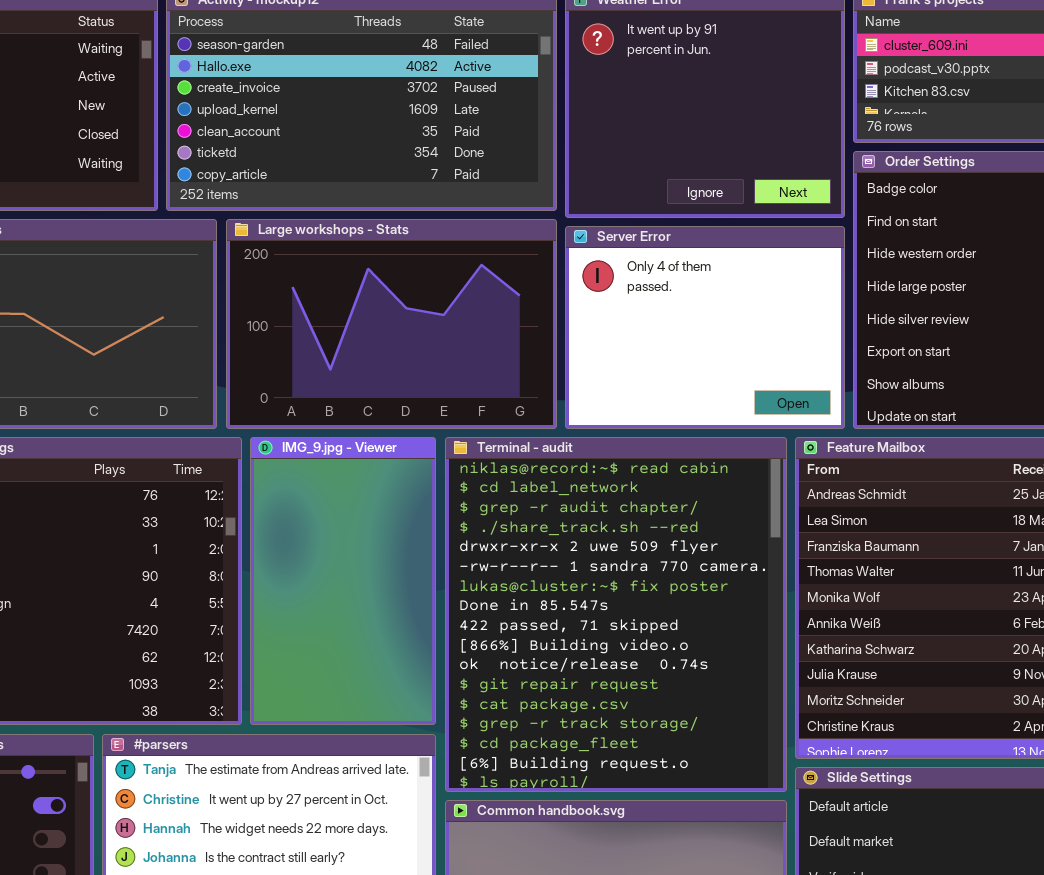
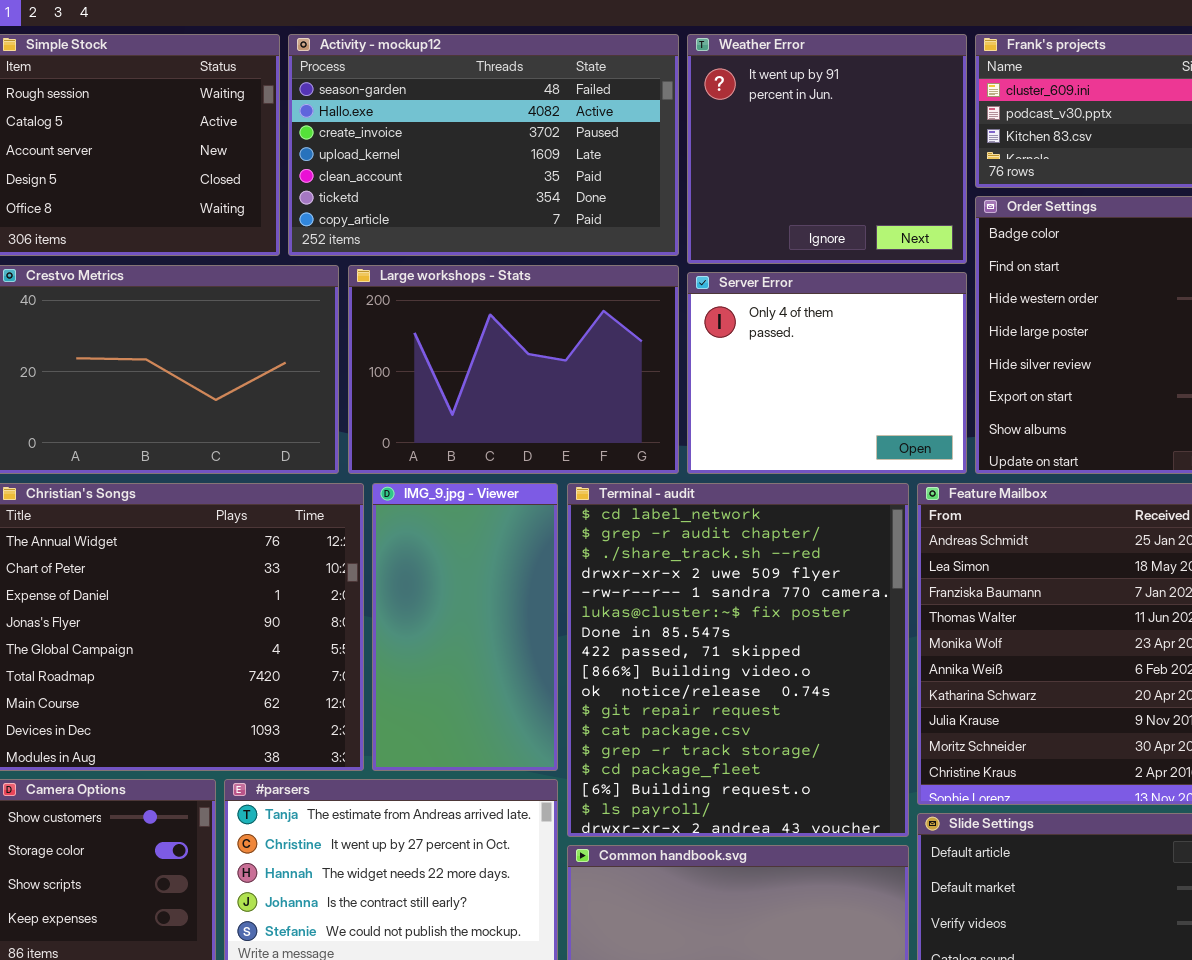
Terminal - audit: [445,437,787,792] -> [567,483,909,837], scrolled down 1 row

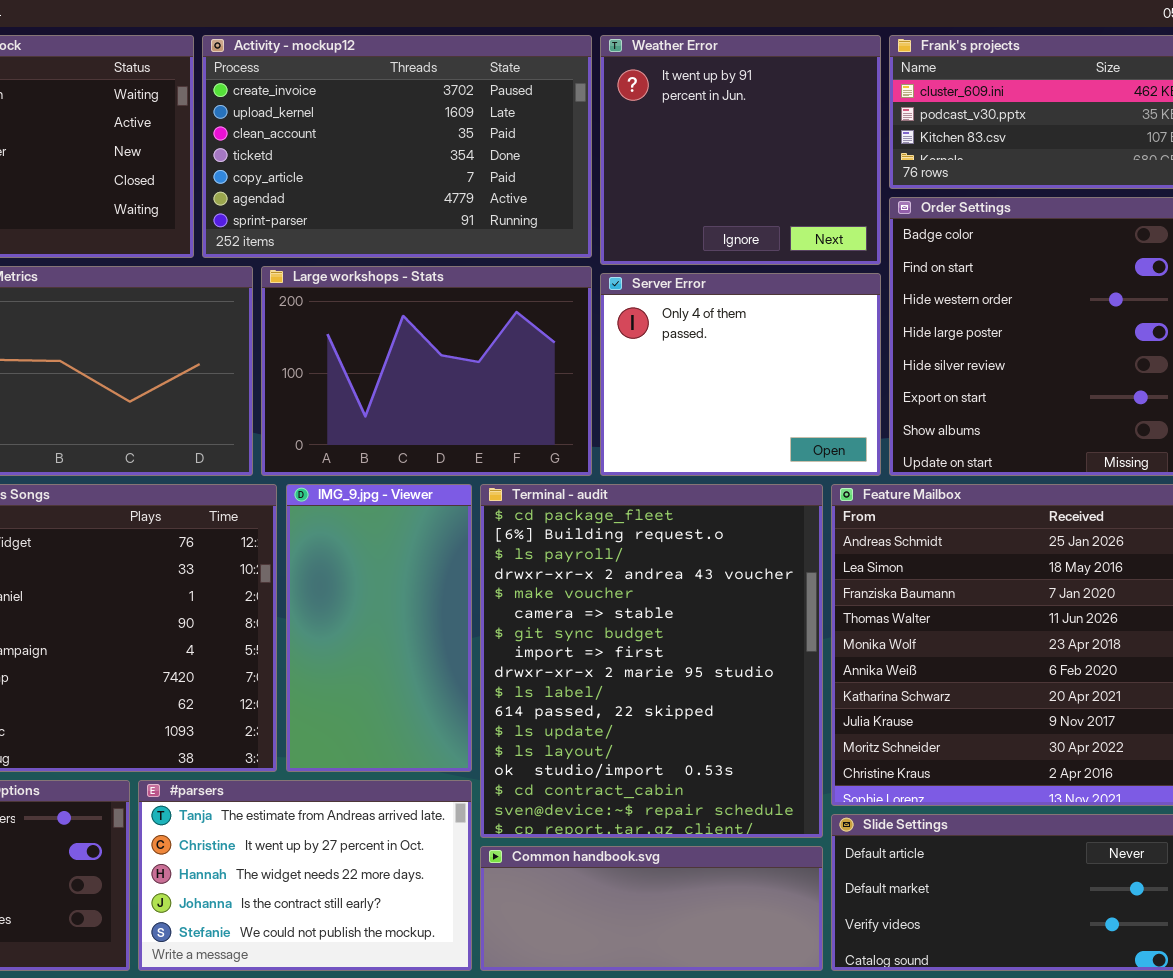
Activity - mockup12: [288,34,679,256] -> [202,35,592,258], scrolled down 2 rows
Terminal - audit: [567,483,909,837] -> [480,484,823,838], scrolled down 13 rows

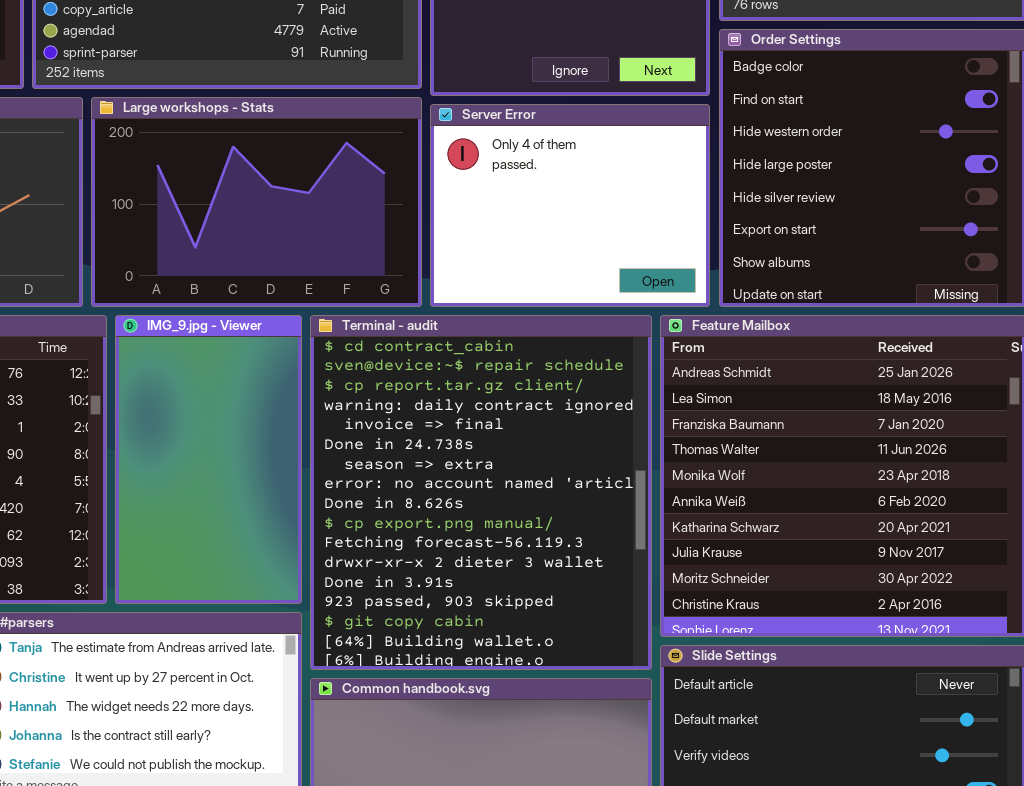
Terminal - audit: [480,484,823,838] -> [310,315,652,670], scrolled down 14 rows

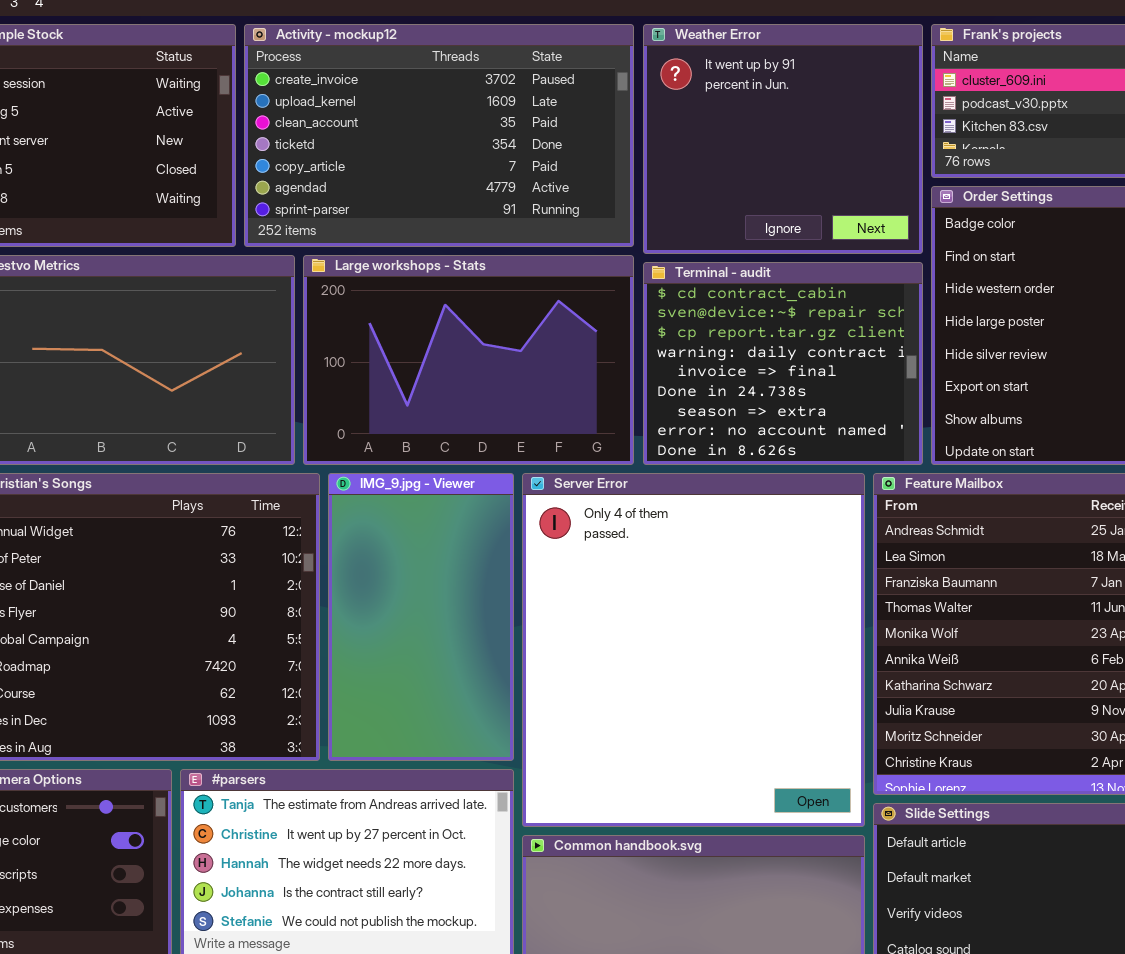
Server Error: [430,104,710,307] -> [522,473,865,827], moved, resized
Terminal - audit: [310,315,652,670] -> [643,262,923,465], moved, resized

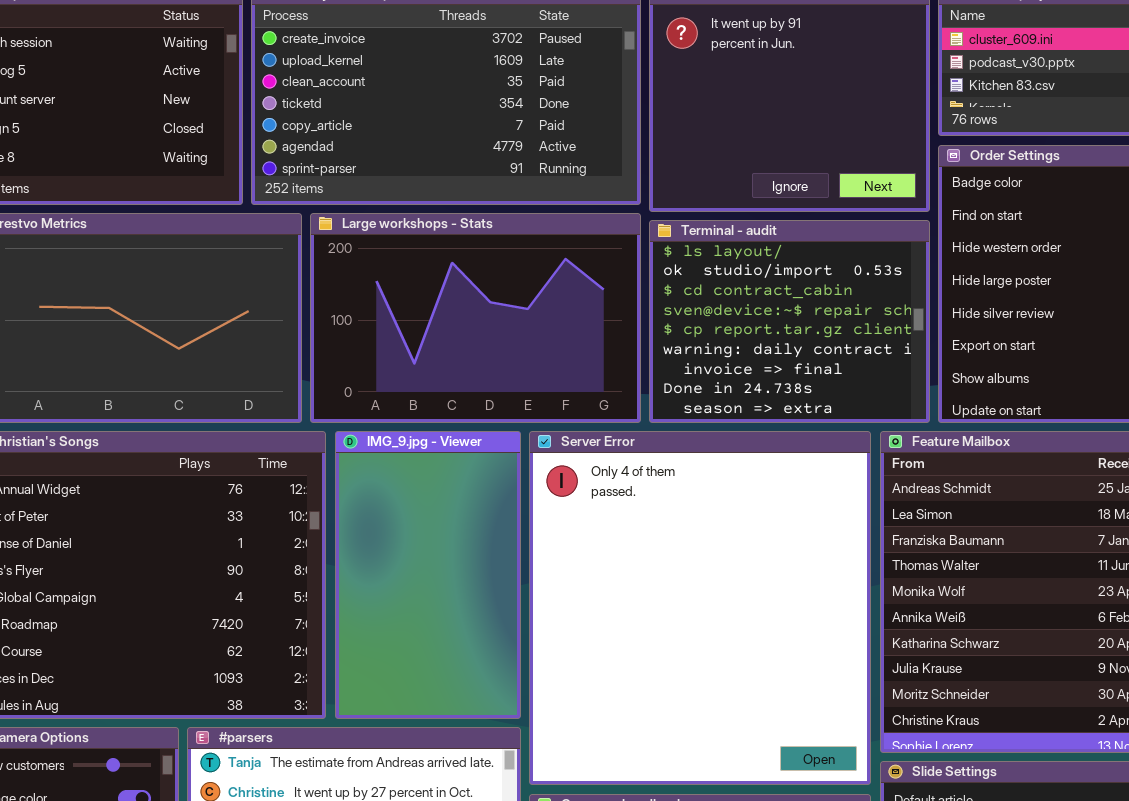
Terminal - audit: [643,262,923,465] -> [649,220,930,423], scrolled up 2 rows

